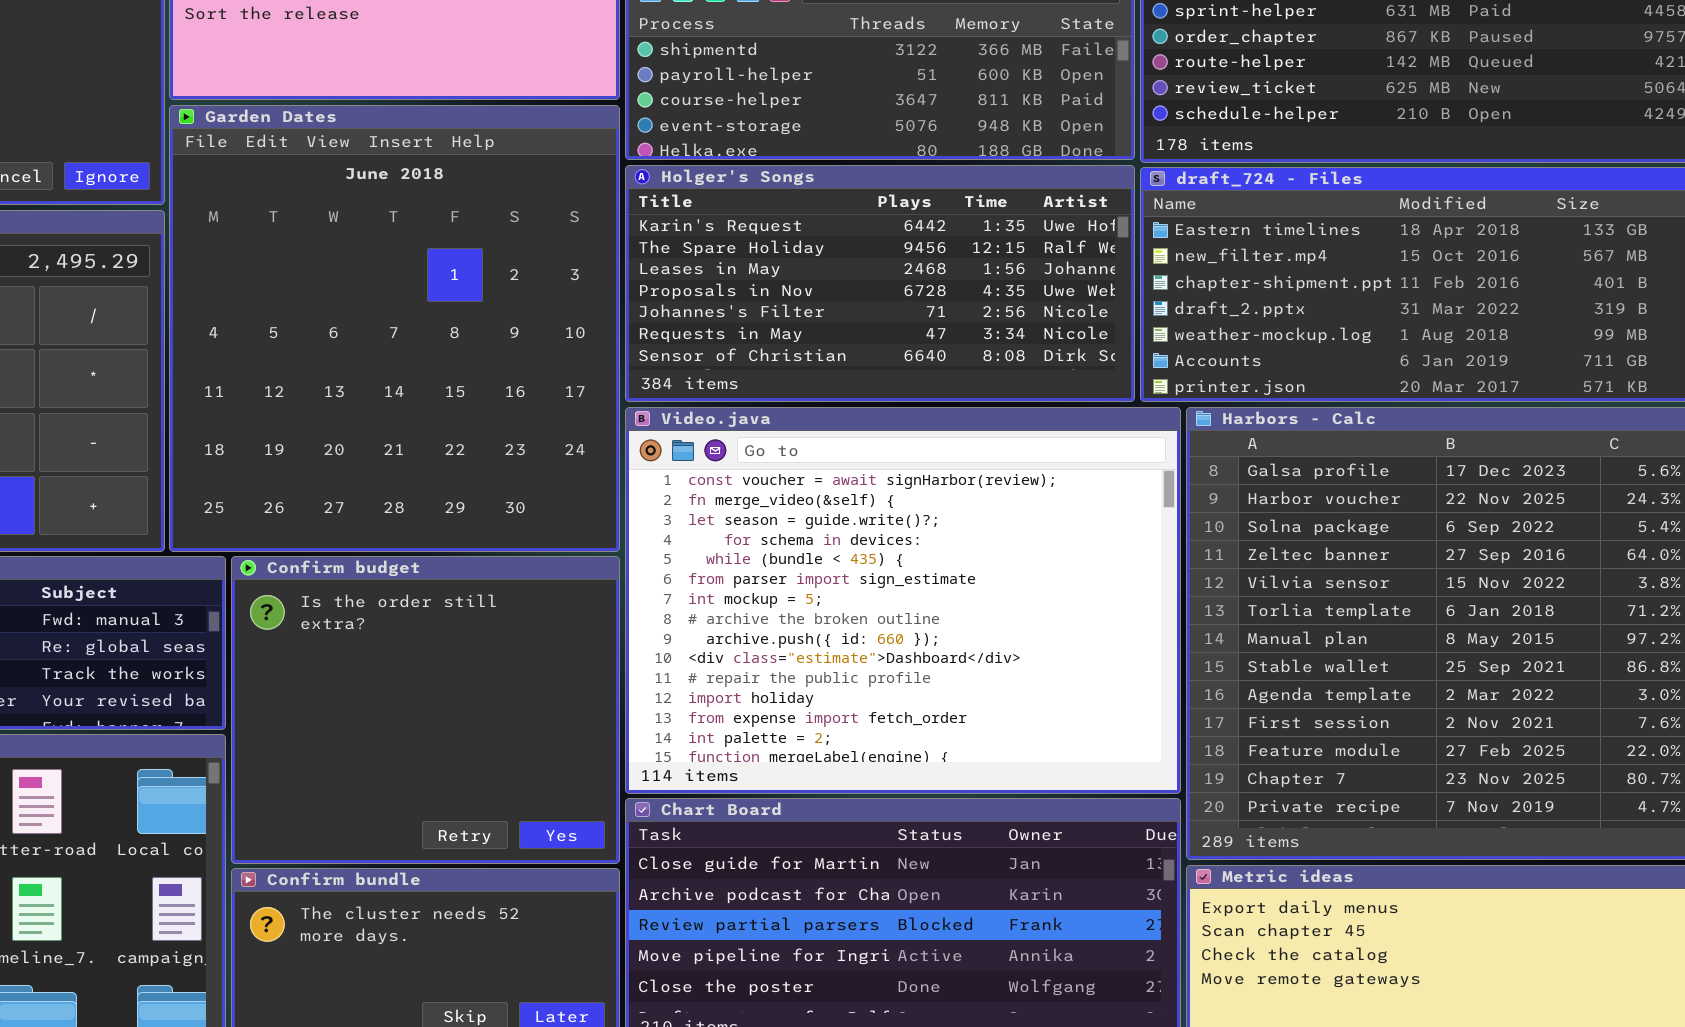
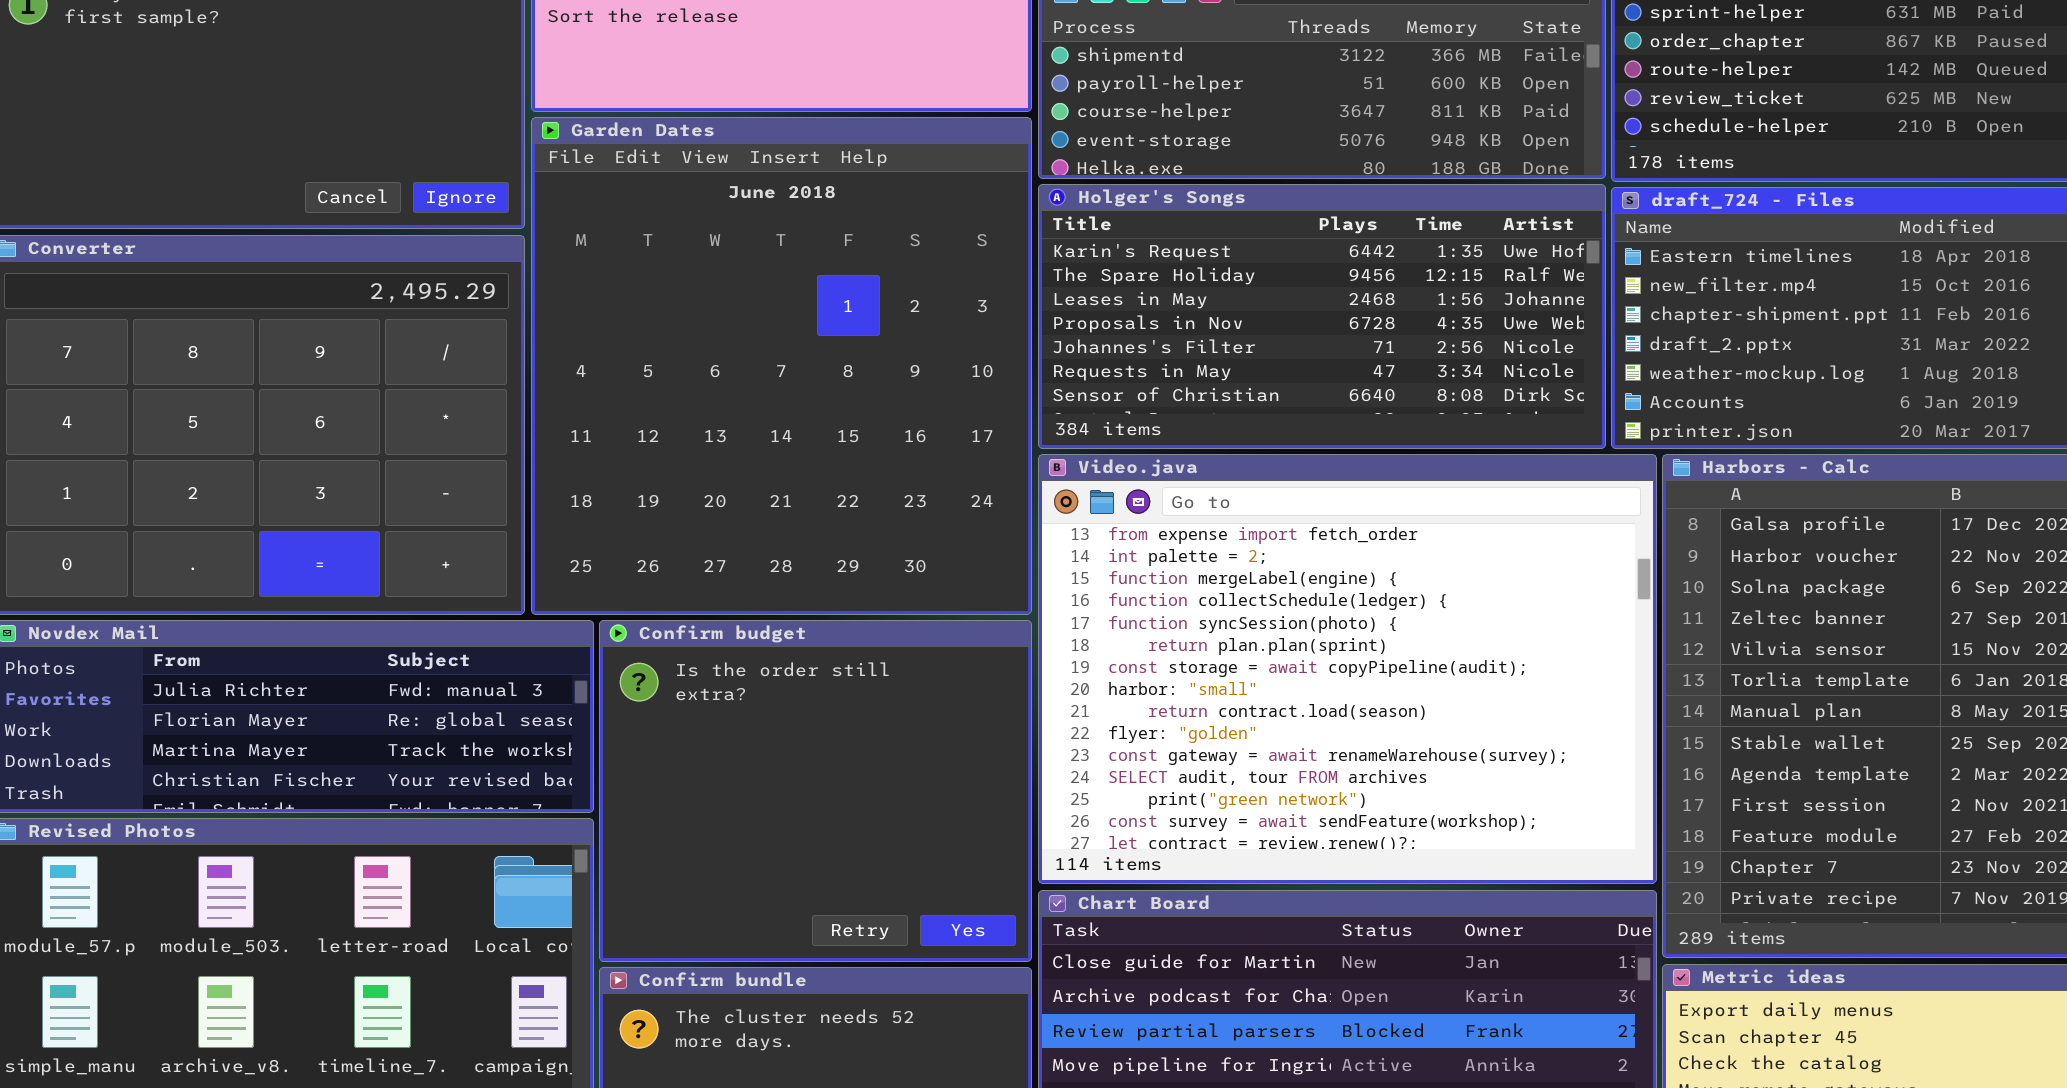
Video.java: [625,407,1181,794] -> [1038,454,1657,884], scrolled down 12 rows

